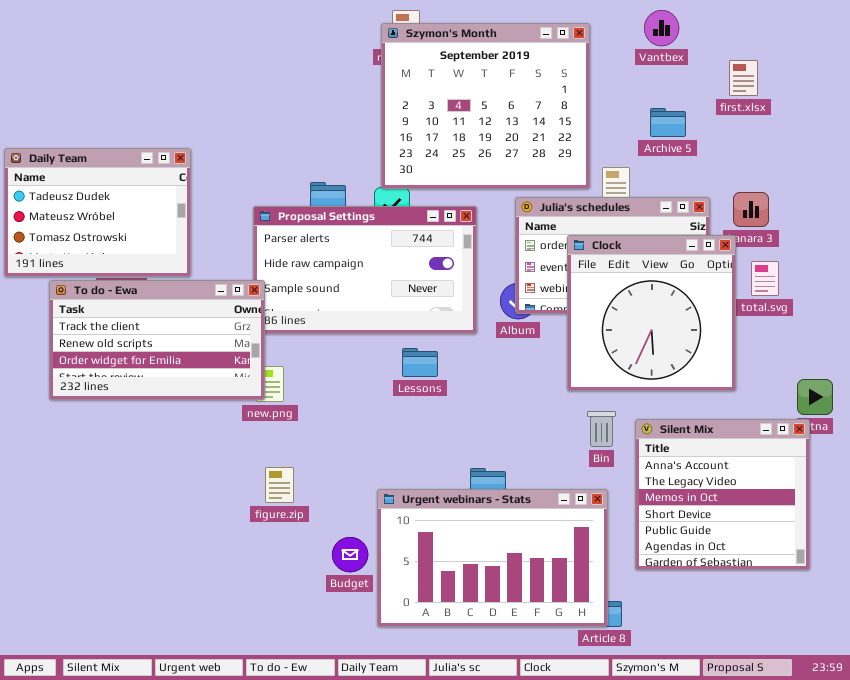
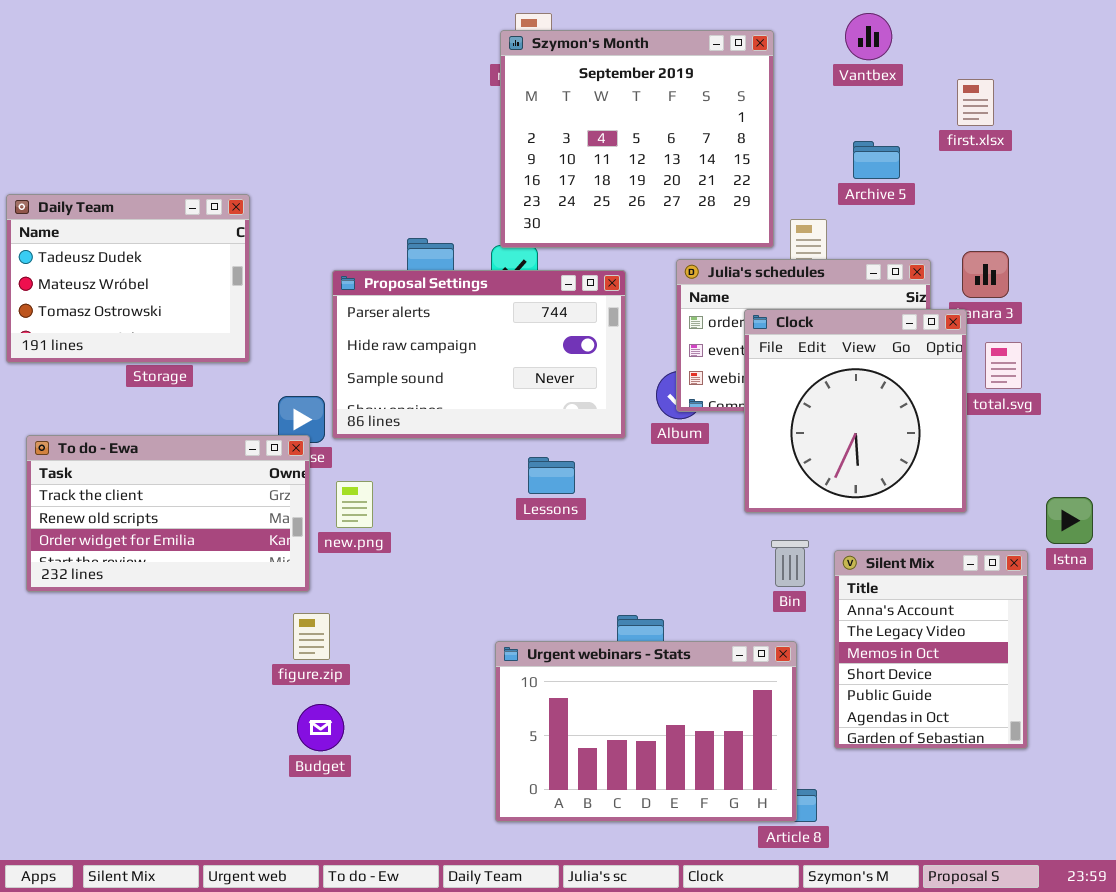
To do - Ewa: [49,280,265,400] -> [26,435,310,592], moved
Silent Mix: [635,419,810,570] -> [834,550,1028,749], resized
figure.zip: [265,467,294,503] -> [293,613,330,660], moved
Budget: [332,537,368,572] -> [297,704,344,751], moved

